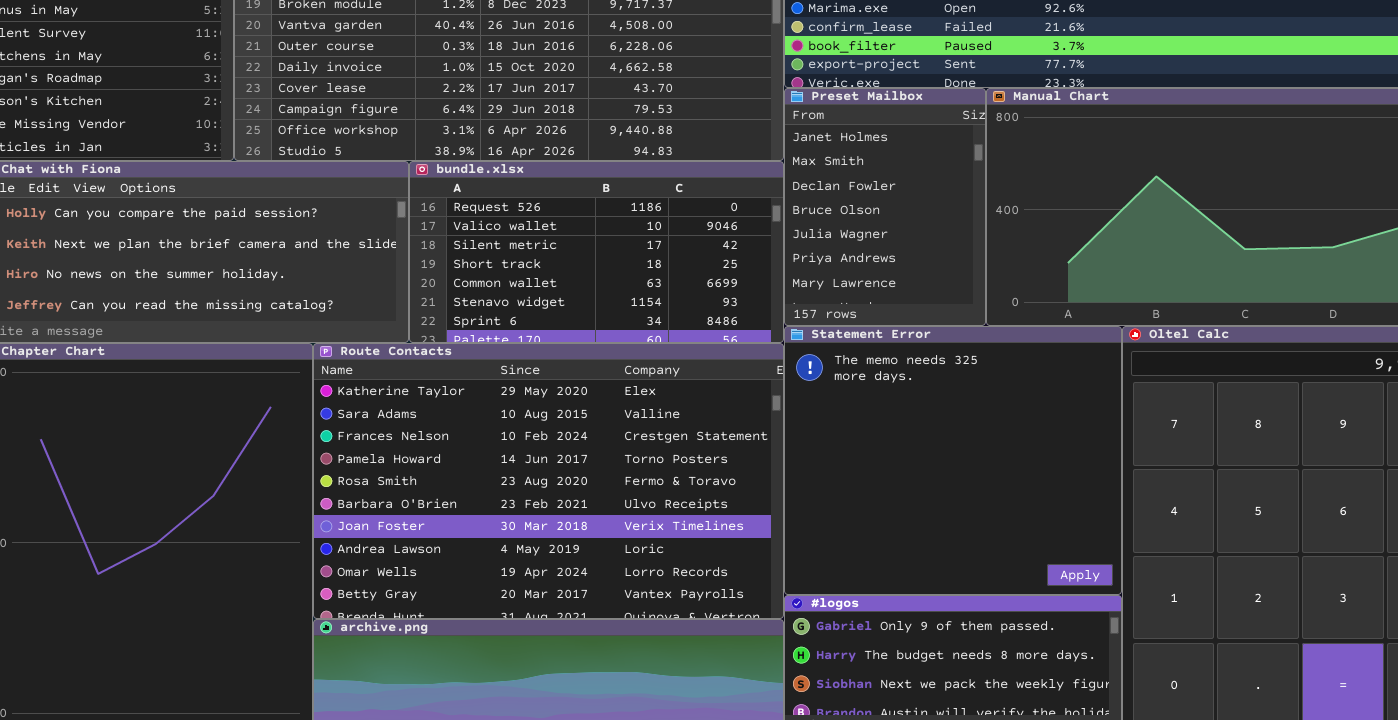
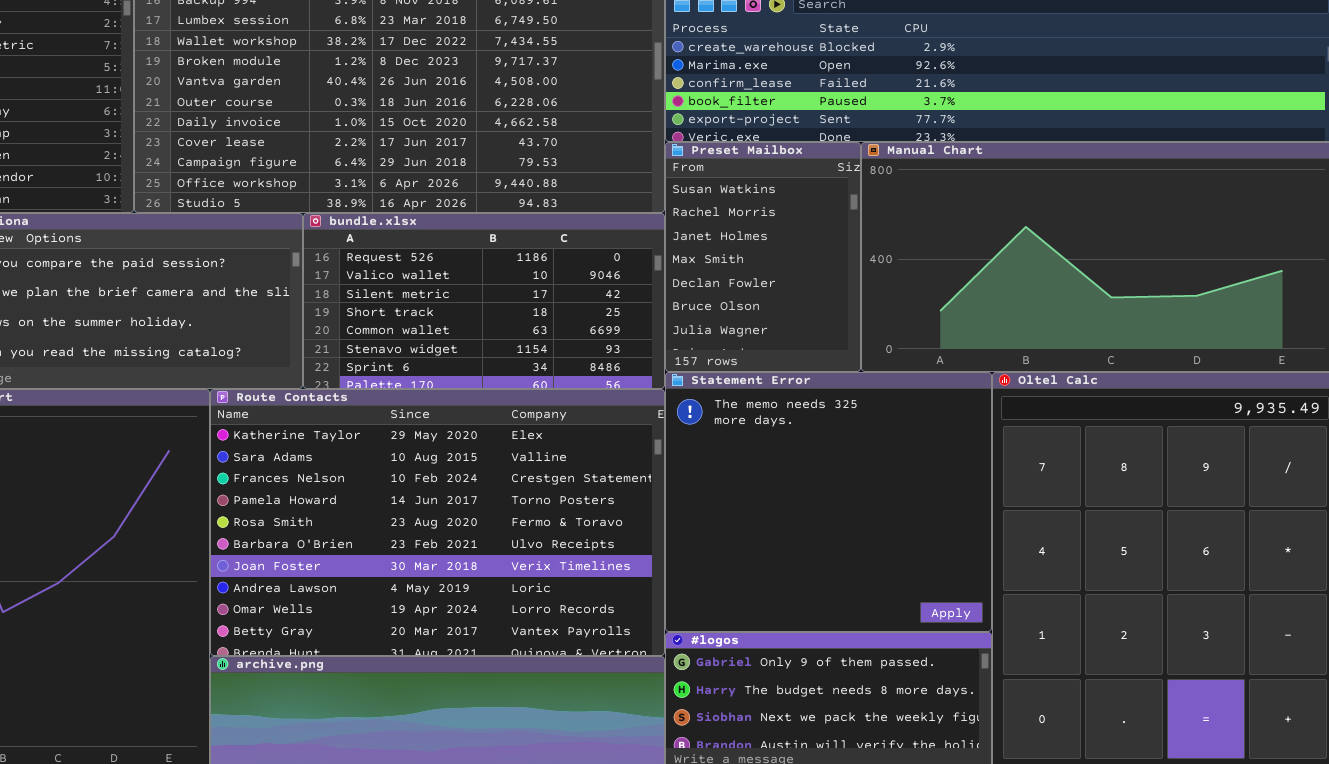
Preset Mailbox: [784,88,986,326] -> [665,142,861,372], scrolled up 2 rows

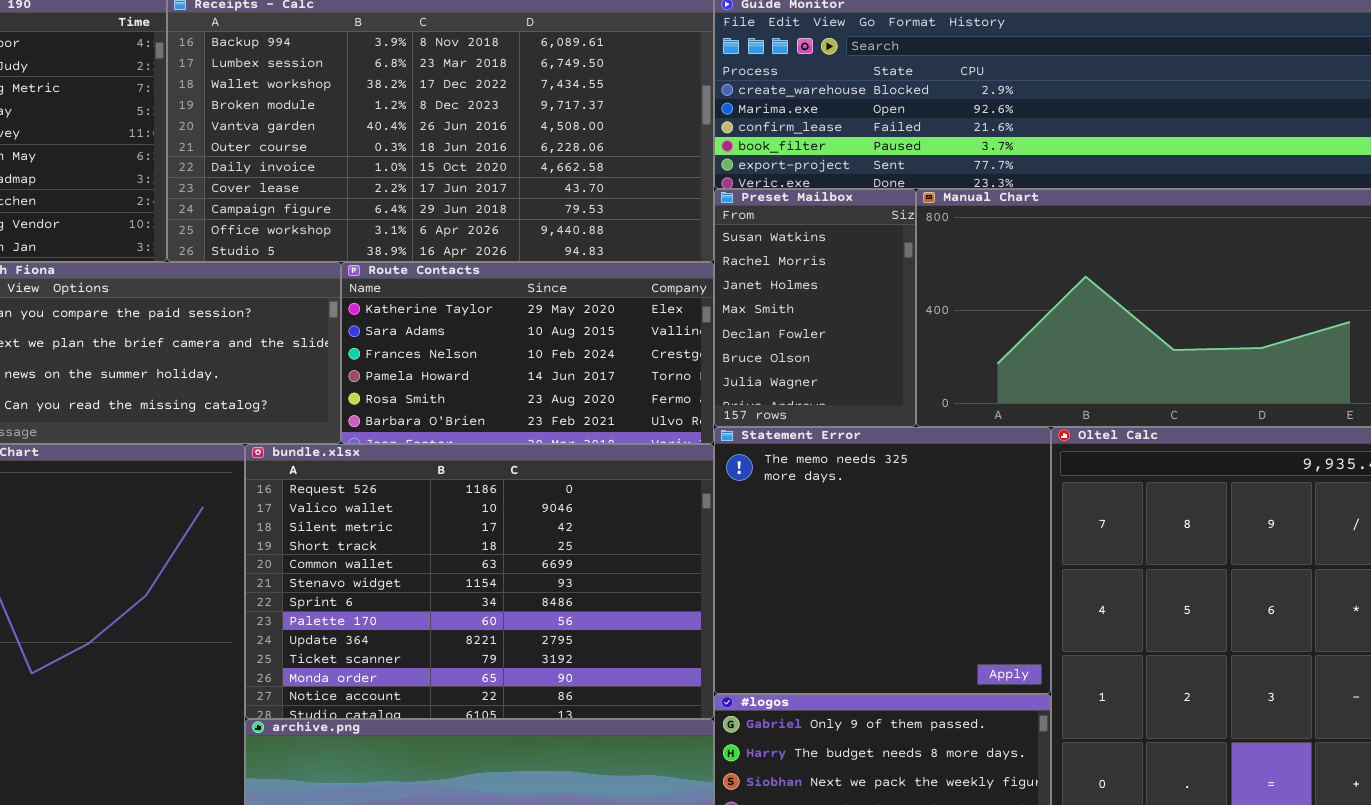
bundle.xlsx: [303,213,665,389] -> [245,444,714,719], moved, resized
Route Contacts: [210,389,665,656] -> [341,262,714,444], moved, resized

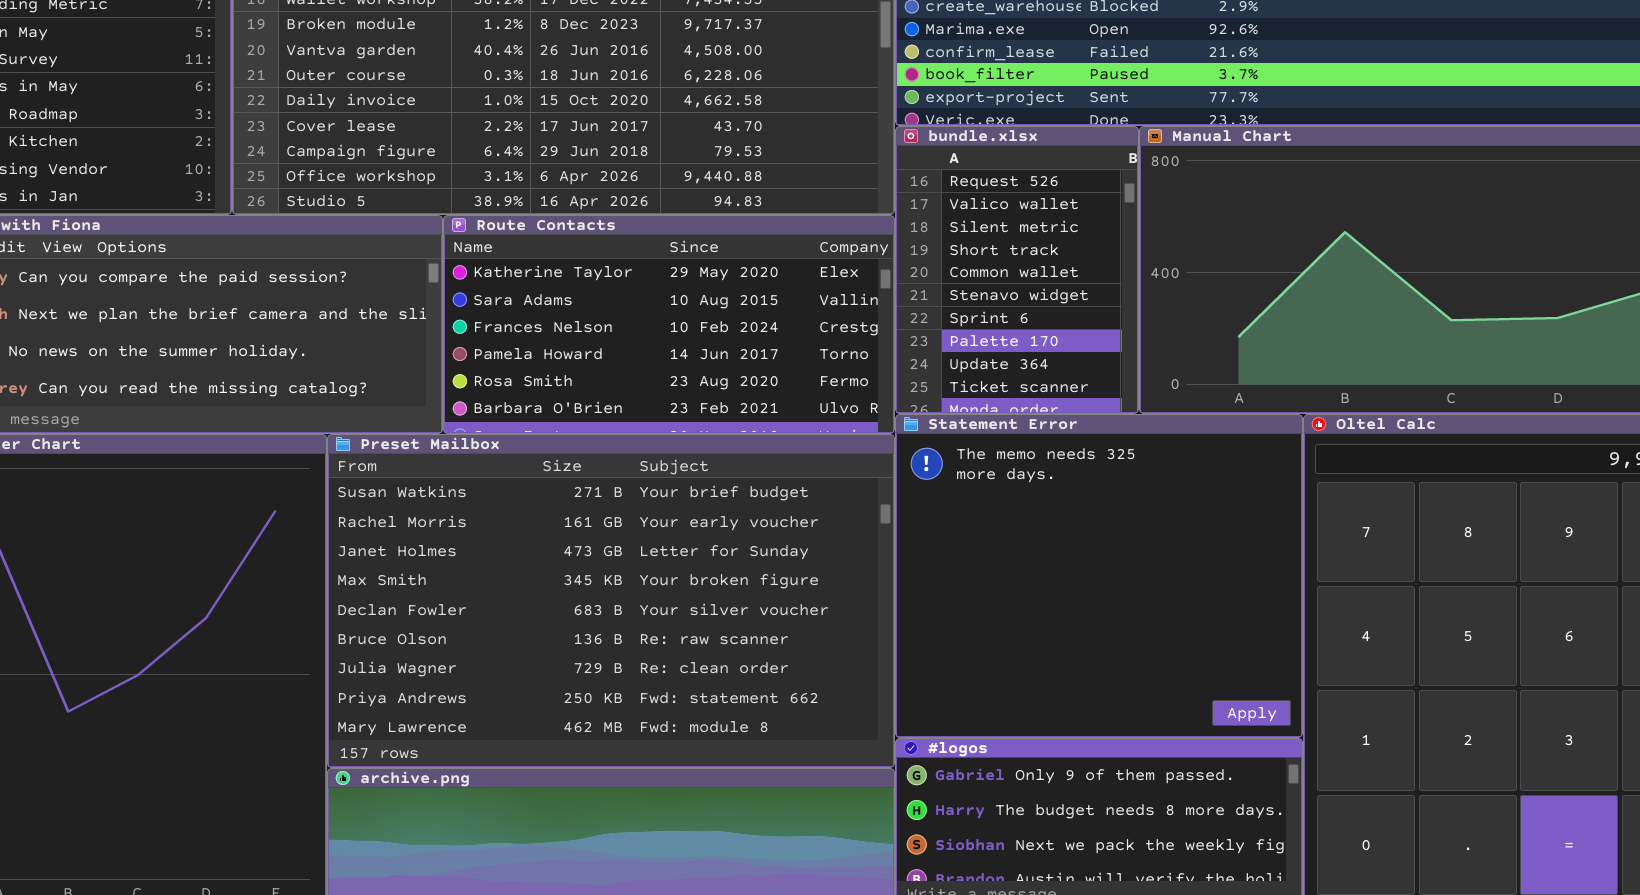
Preset Mailbox: [714,189,916,427] -> [327,434,895,768], moved, resized
bundle.xlsx: [245,444,714,719] -> [895,126,1139,414], moved, resized

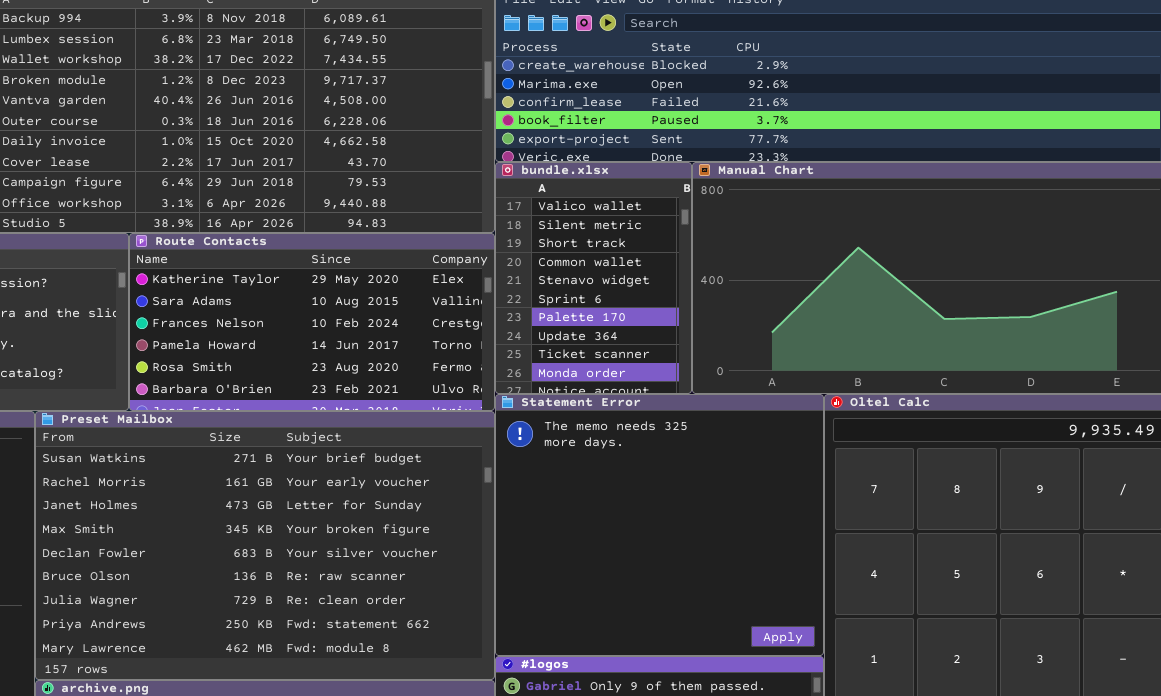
bundle.xlsx: [895,126,1139,414] -> [495,162,692,394], scrolled down 1 row

